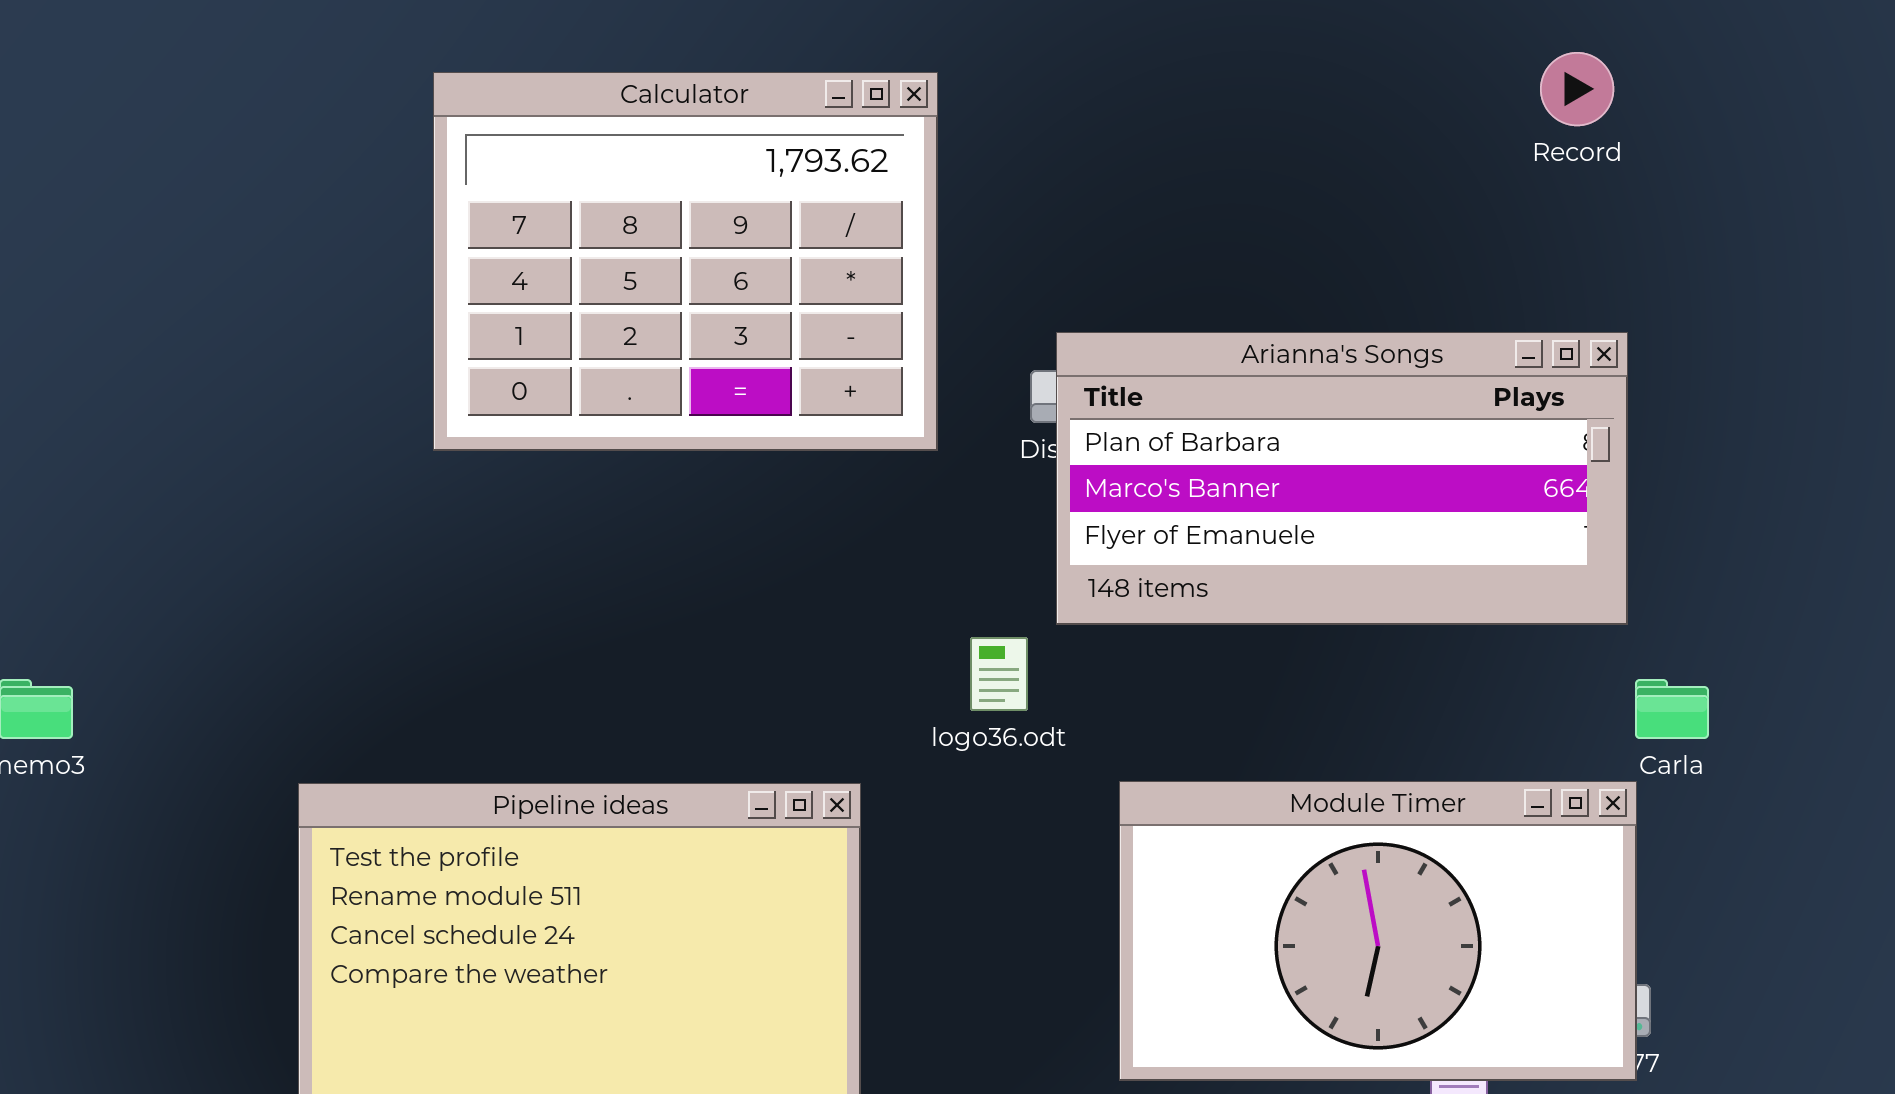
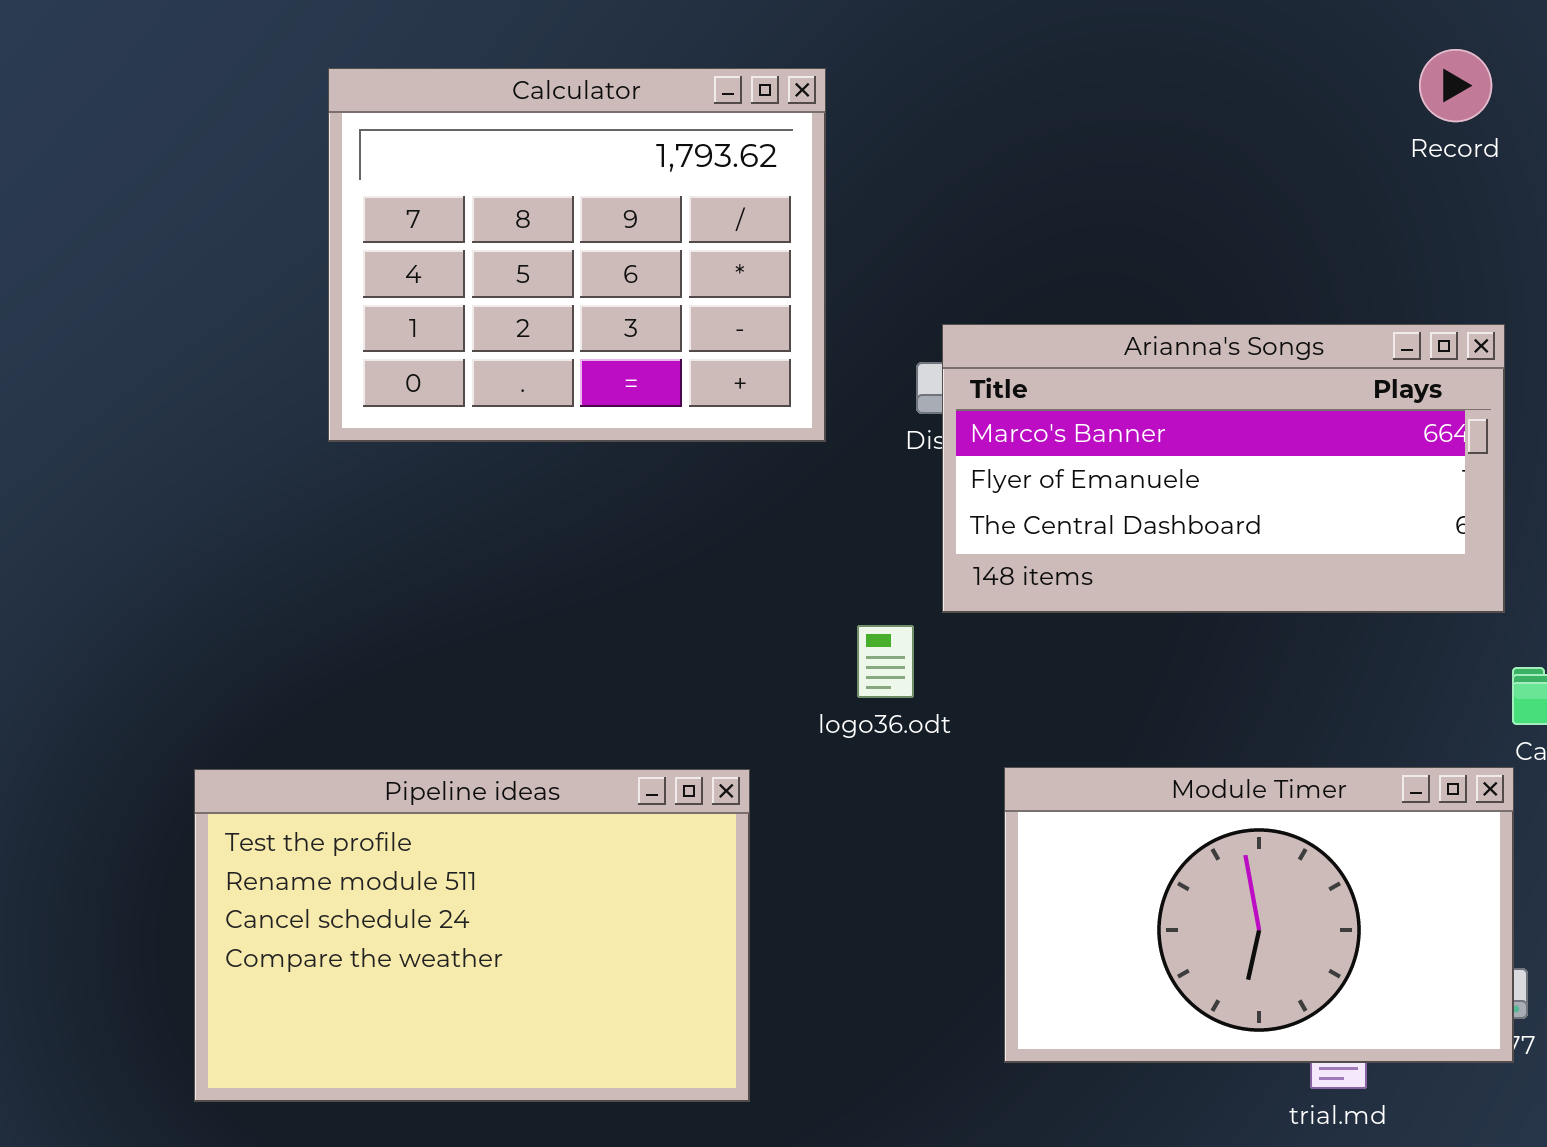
Arianna's Songs: [1056,332,1628,625] -> [942,324,1505,613], scrolled down 1 row

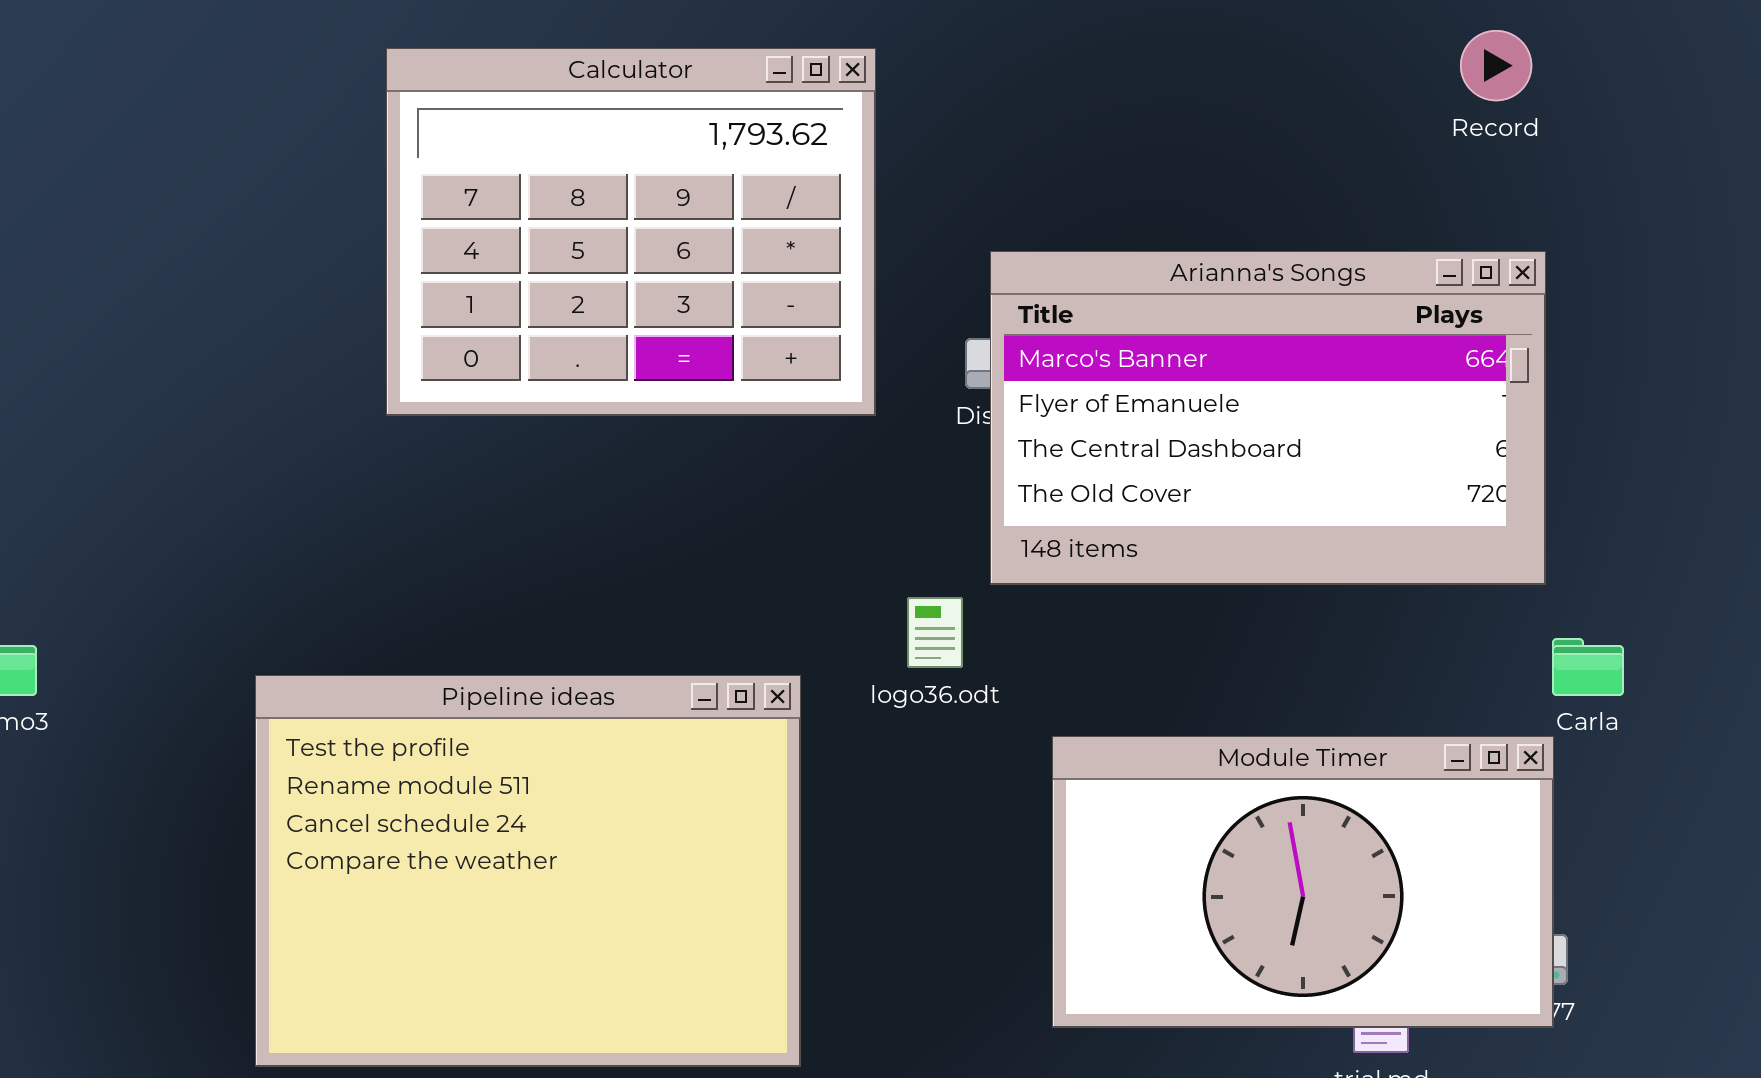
Arianna's Songs: [942,324,1505,613] -> [990,251,1546,585], resized
Pipeline ideas: [194,769,750,1102] -> [255,675,801,1067], resized

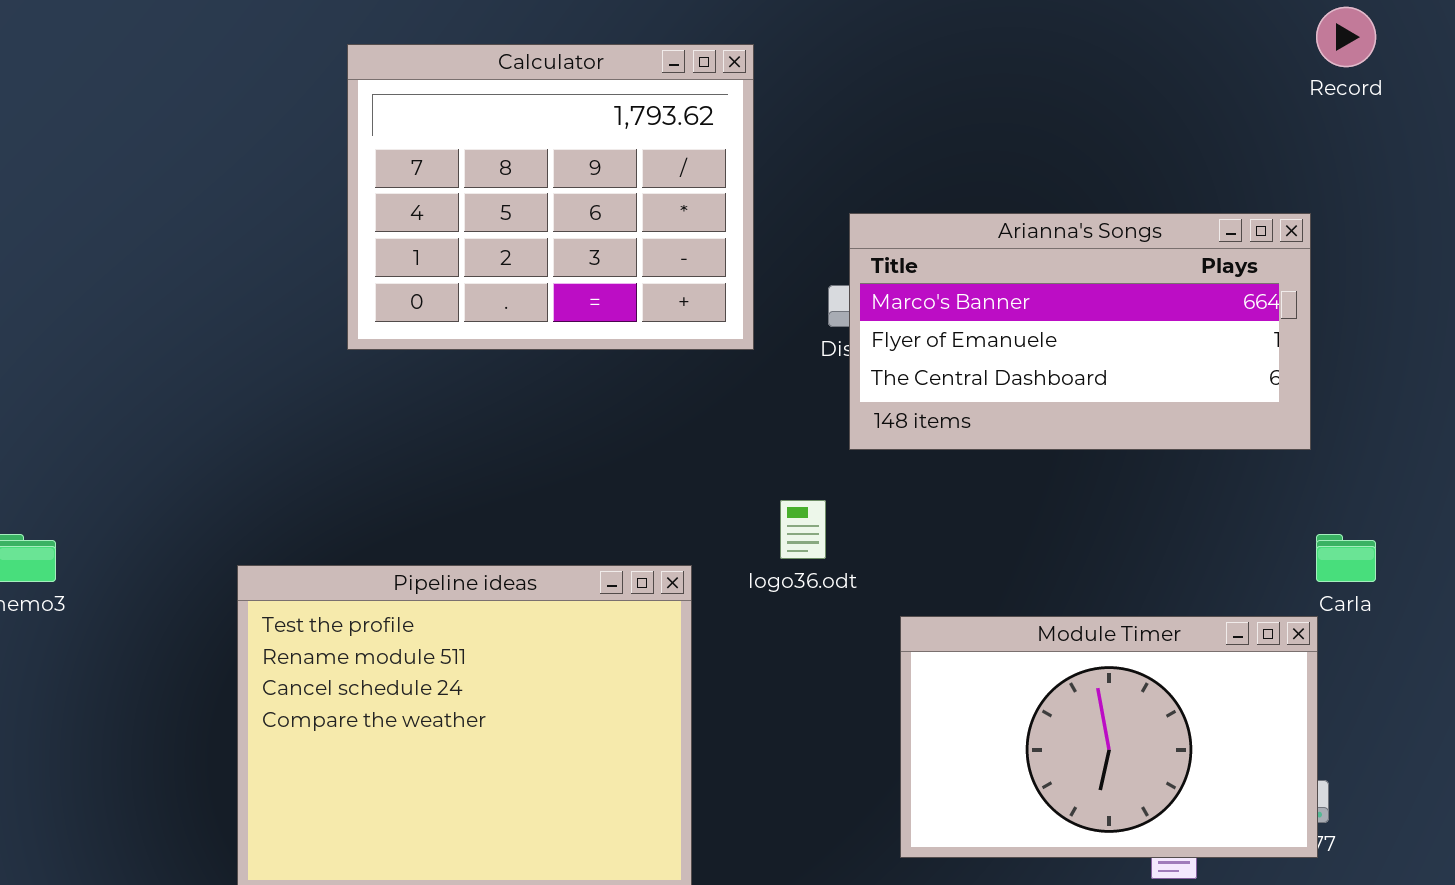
Record: [1460,30,1532,101] -> [1316,7,1376,67], moved
Arianna's Songs: [990,251,1546,585] -> [849,213,1311,450], resized

